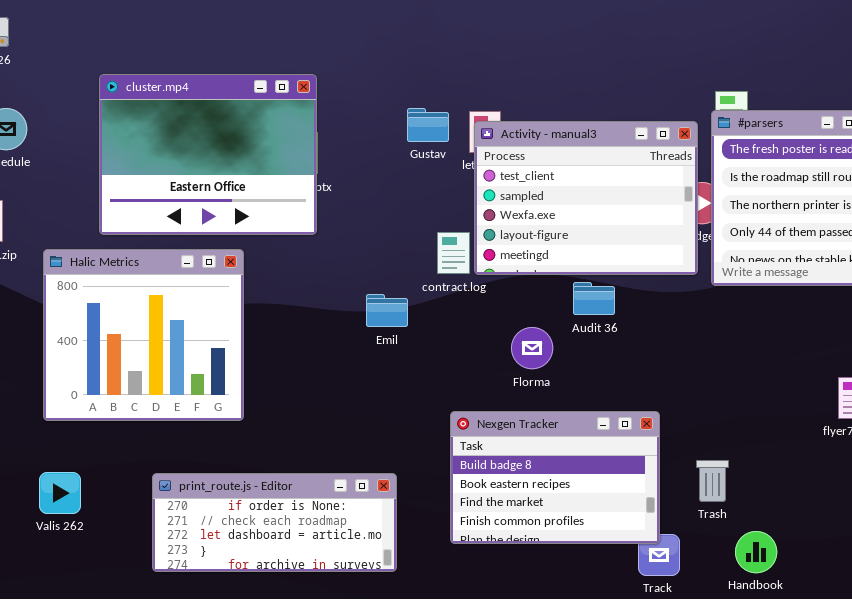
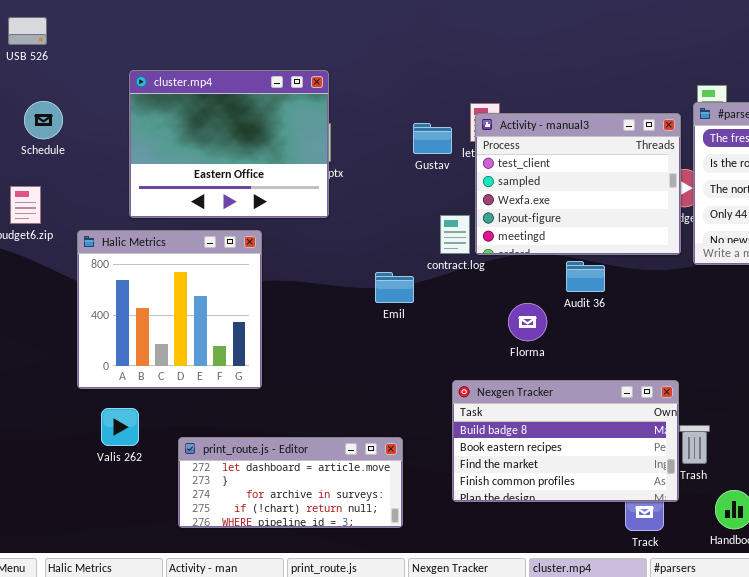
Gustav: [407,108,449,142] -> [413,123,452,154], moved
Nexgen Tracker: [450,411,660,544] -> [452,380,679,502], resized
Valis 262: [39,472,81,514] -> [101,408,139,446], moved
print_route.js - Editor: [152,473,397,572] -> [178,437,403,528], scrolled down 2 rows

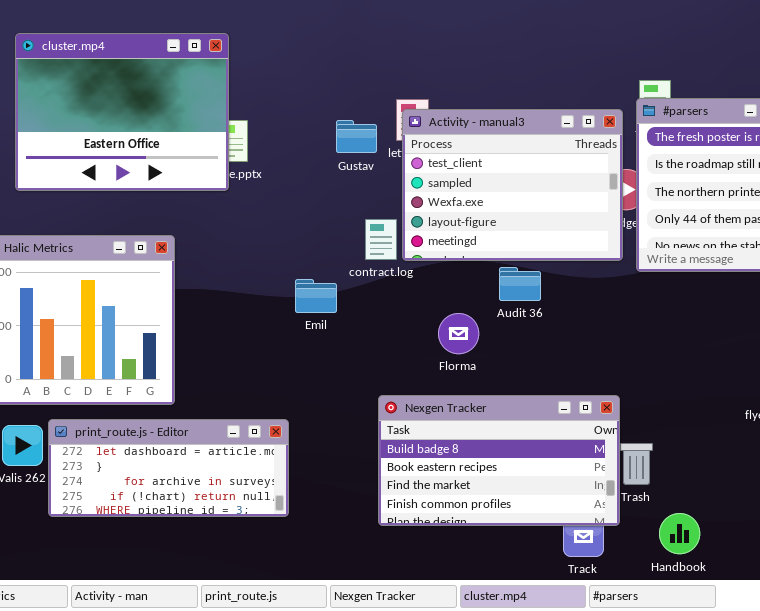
cluster.mp4: [129,70,329,218] -> [15,33,229,191], moved
print_route.js - Editor: [178,437,403,528] -> [48,419,289,517], moved

